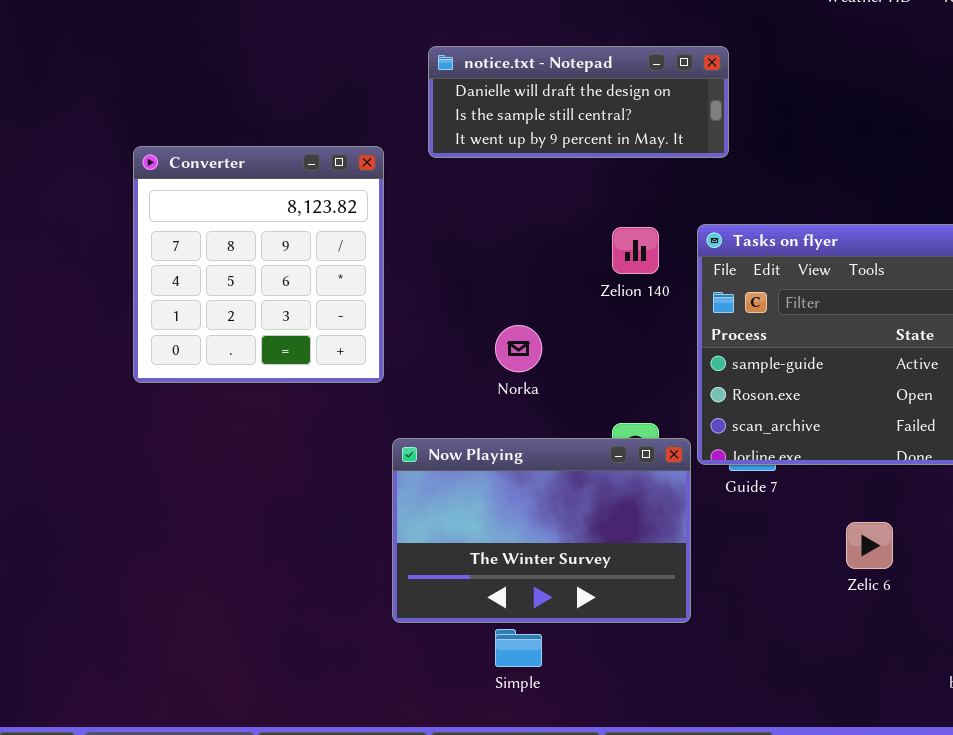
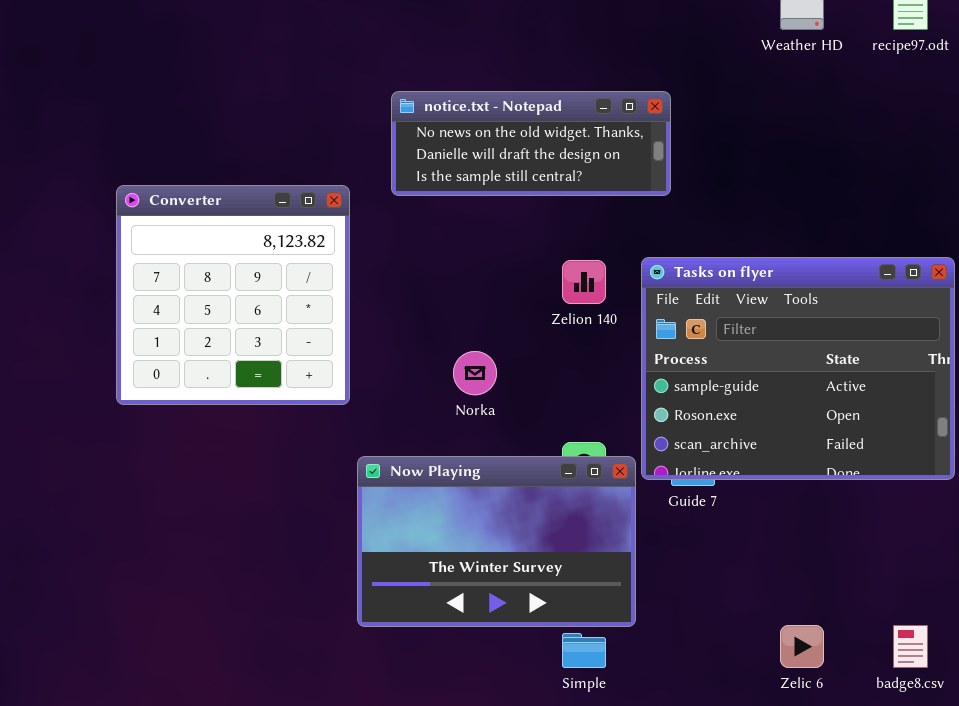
notice.txt - Notepad: [428,46,729,158] -> [391,91,671,196], scrolled up 1 row
Zelic 6: [846,522,893,569] -> [780,625,824,668], moved
Simple: [495,629,542,667] -> [562,633,606,668], moved

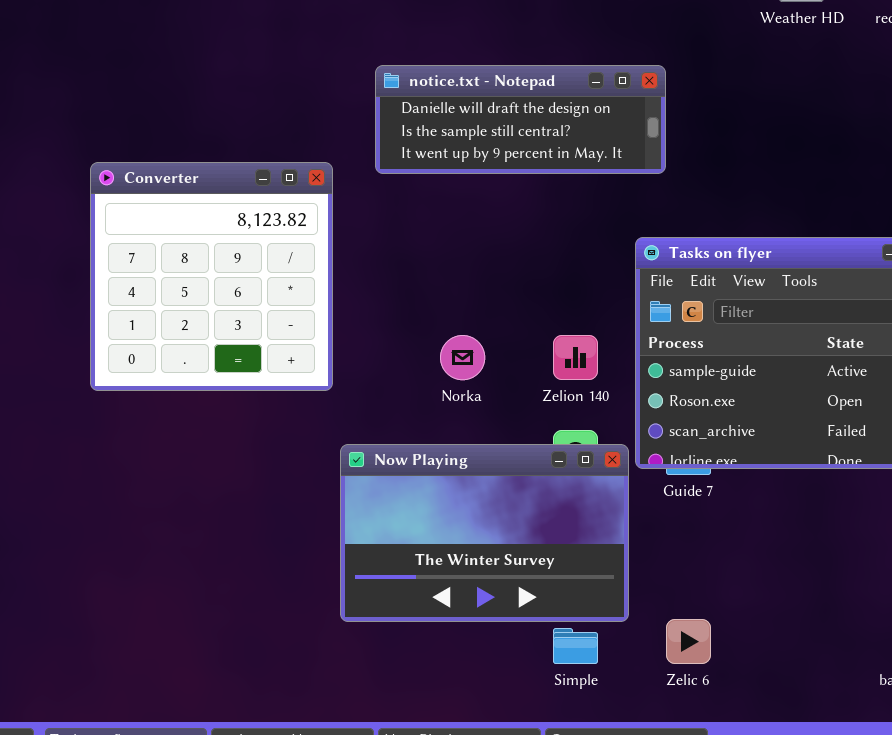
notice.txt - Notepad: [391,91,671,196] -> [375,65,666,174], scrolled down 1 row
Zelion 140: [562,260,606,304] -> [553,335,598,380], moved
Zelic 6: [780,625,824,668] -> [666,619,711,664], moved

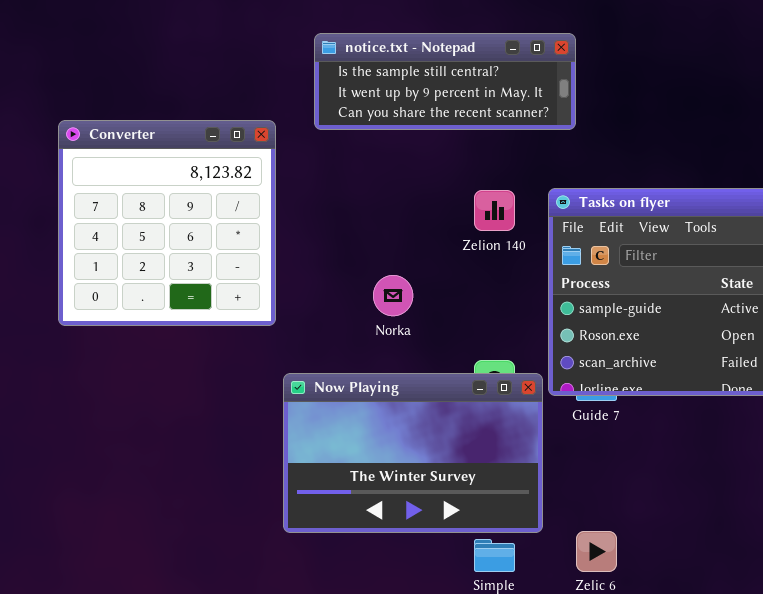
notice.txt - Notepad: [375,65,666,174] -> [314,33,576,130], scrolled down 1 row
Zelion 140: [553,335,598,380] -> [474,190,515,231], moved

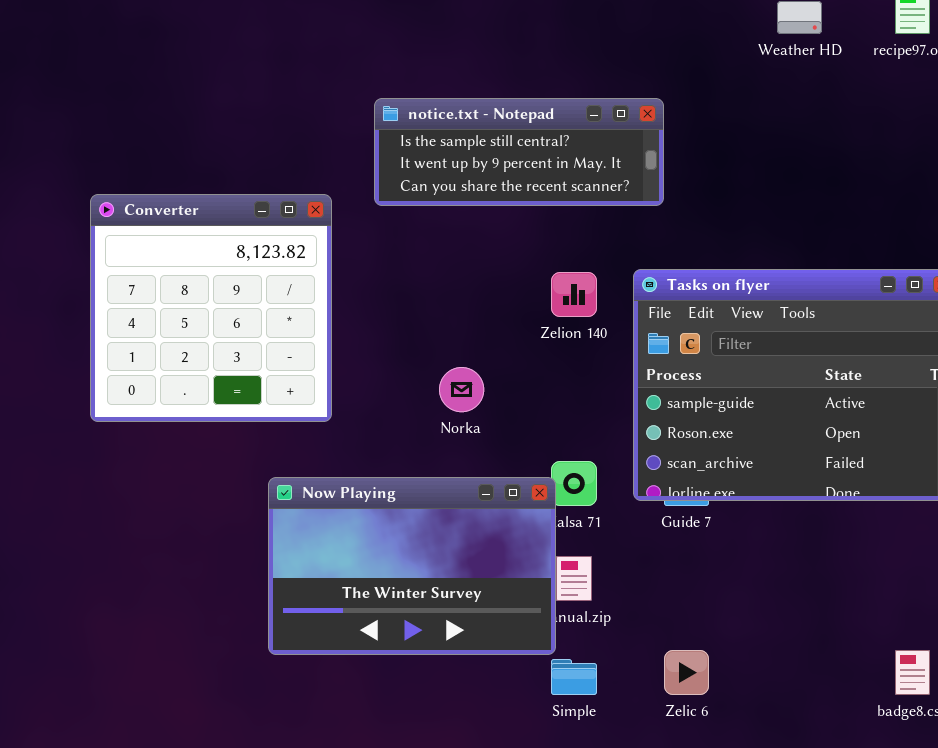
Now Playing: [283,373,543,533] -> [268,477,556,655], moved

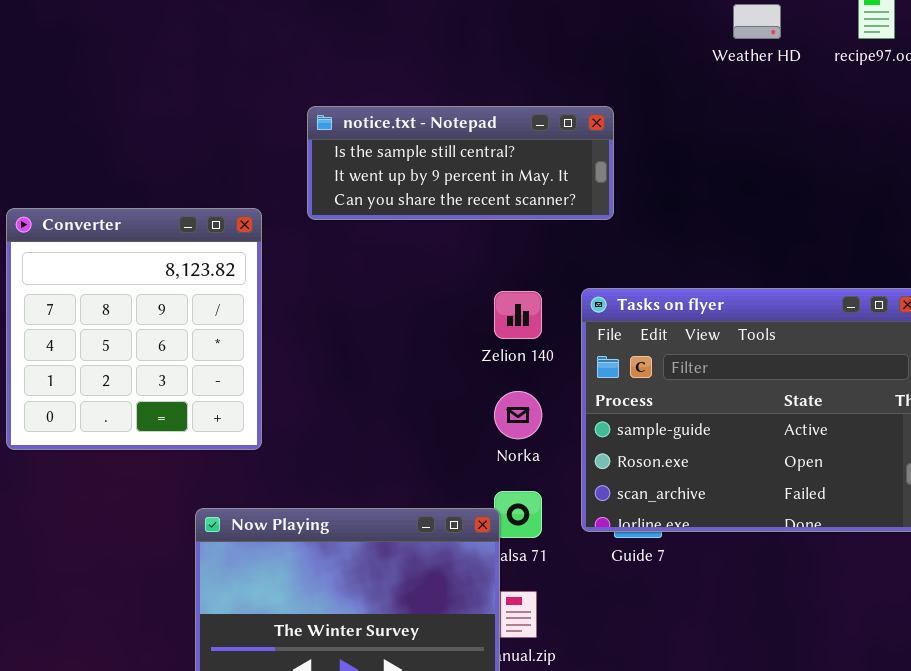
Norka: [439,367,484,412] -> [494,391,542,439], moved

